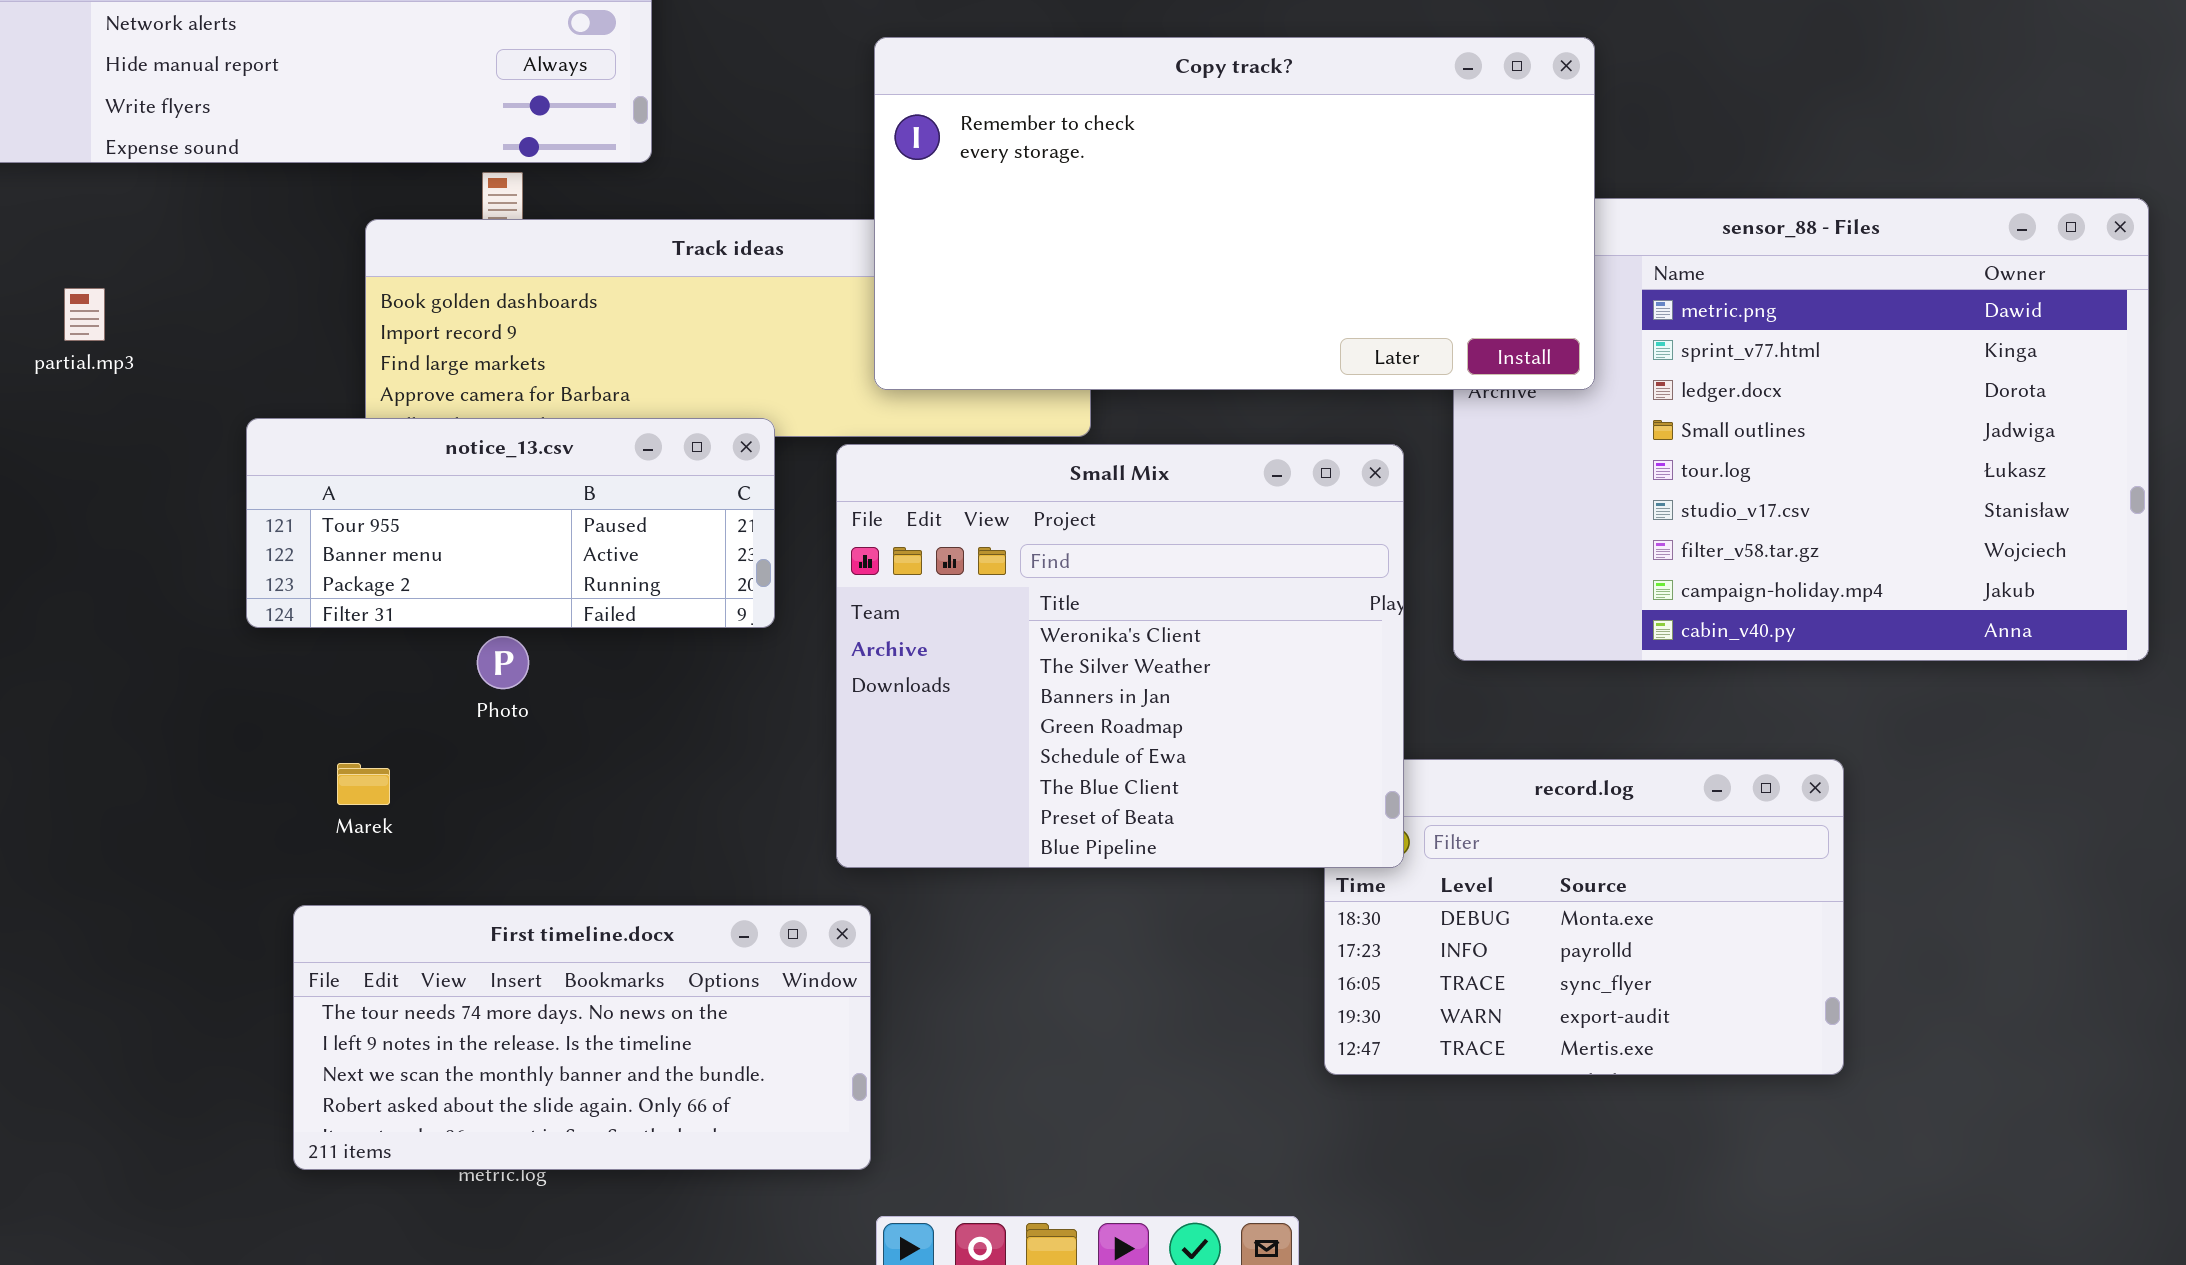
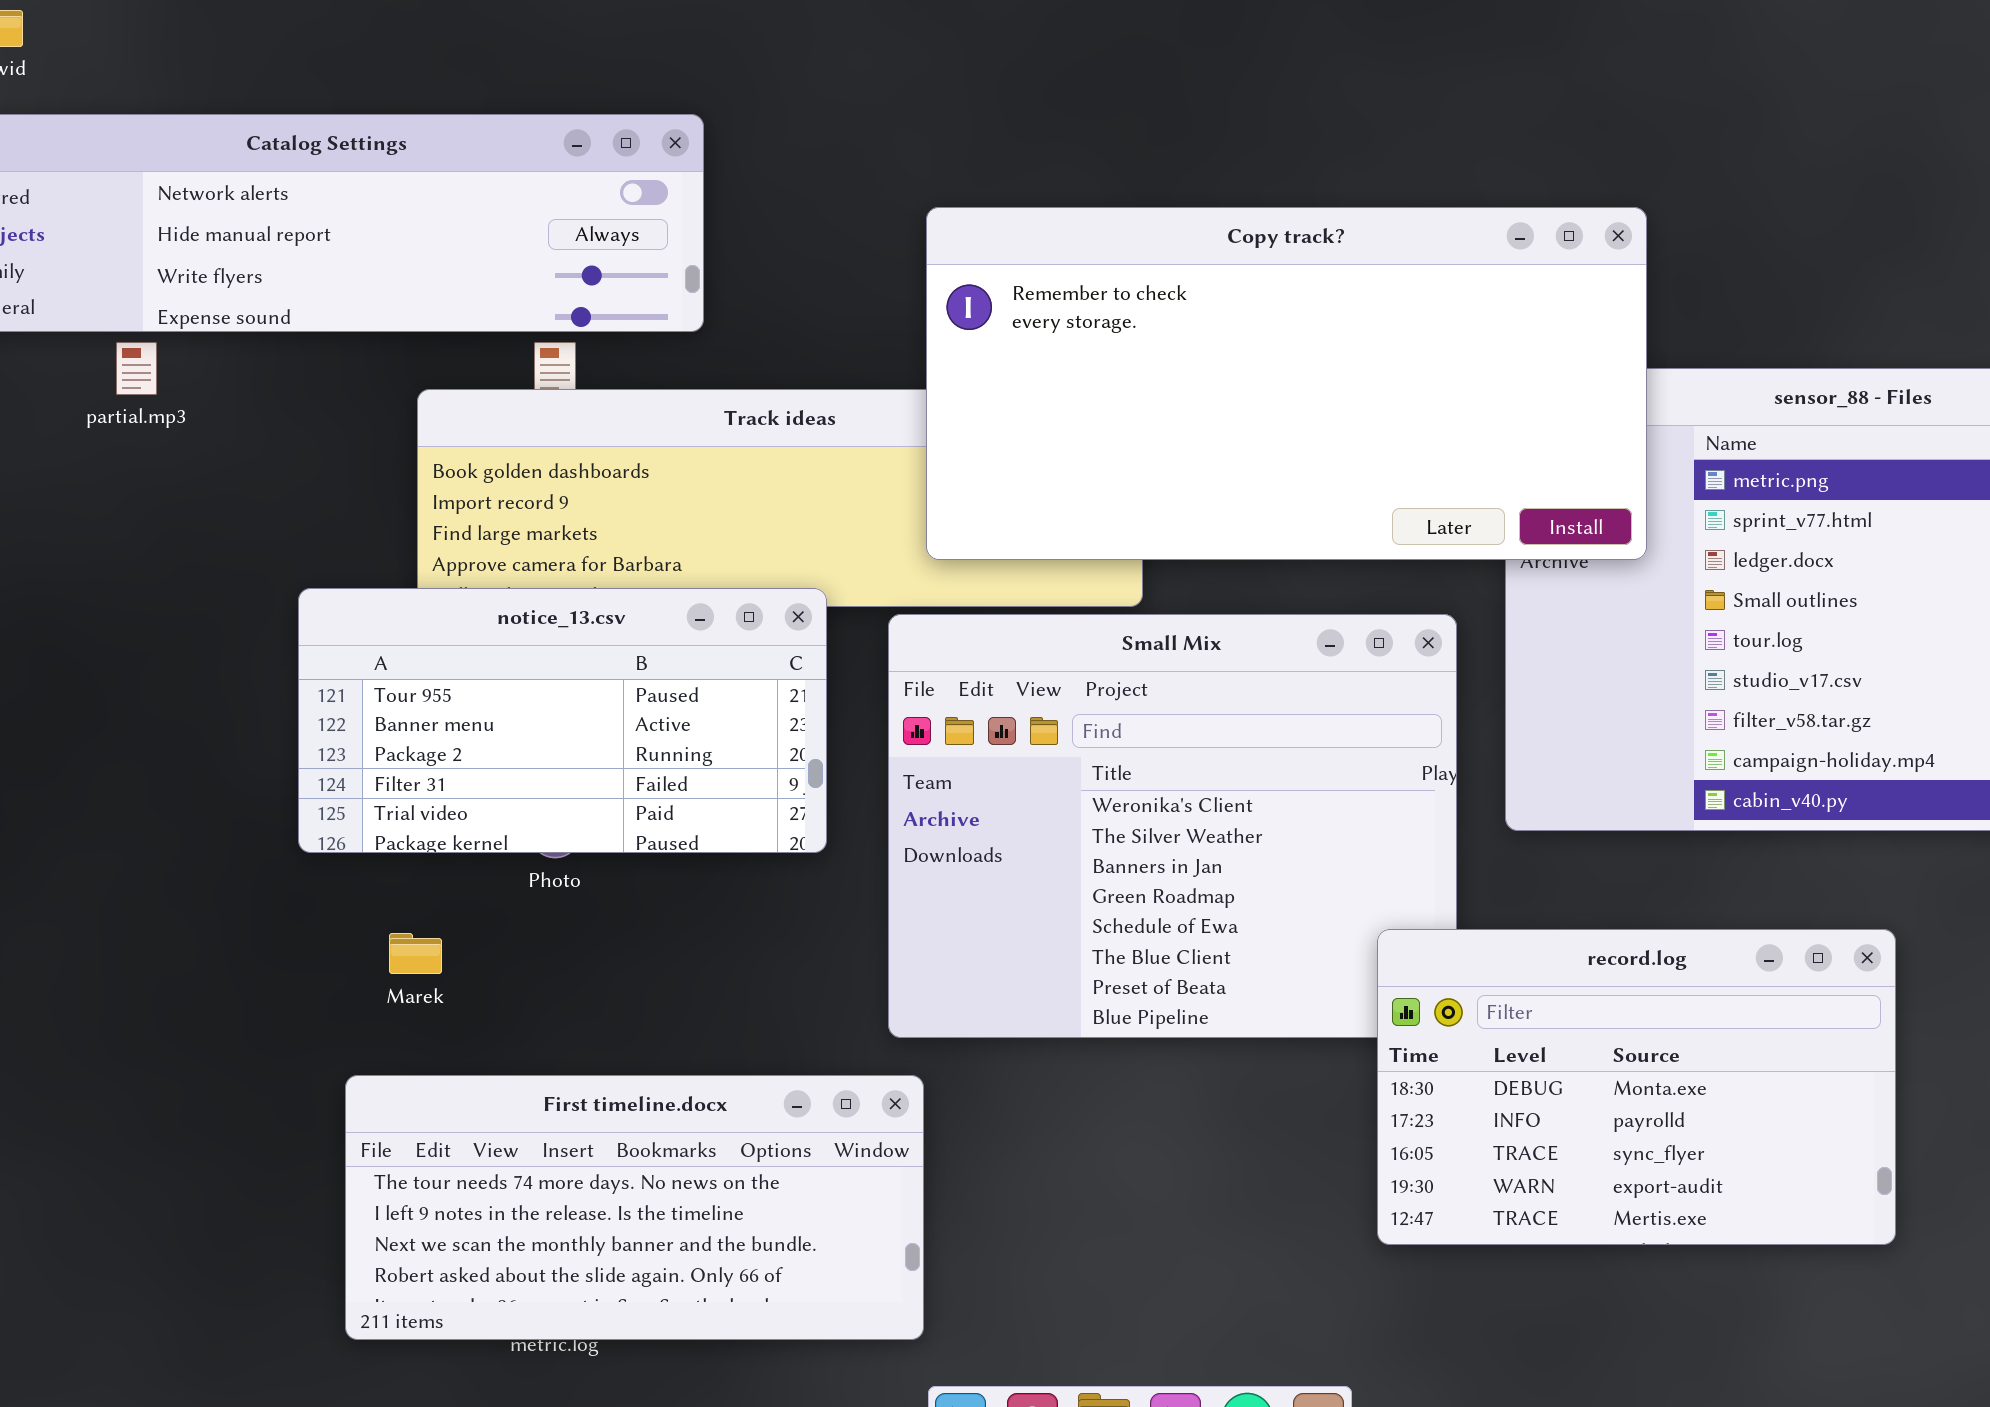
partial.mp3: [64,288,105,341] -> [116,342,157,395], moved
notice_13.csv: [246,418,775,628] -> [298,588,827,853], resized
record.log: [1324,759,1844,1075] -> [1377,929,1896,1245], raised

